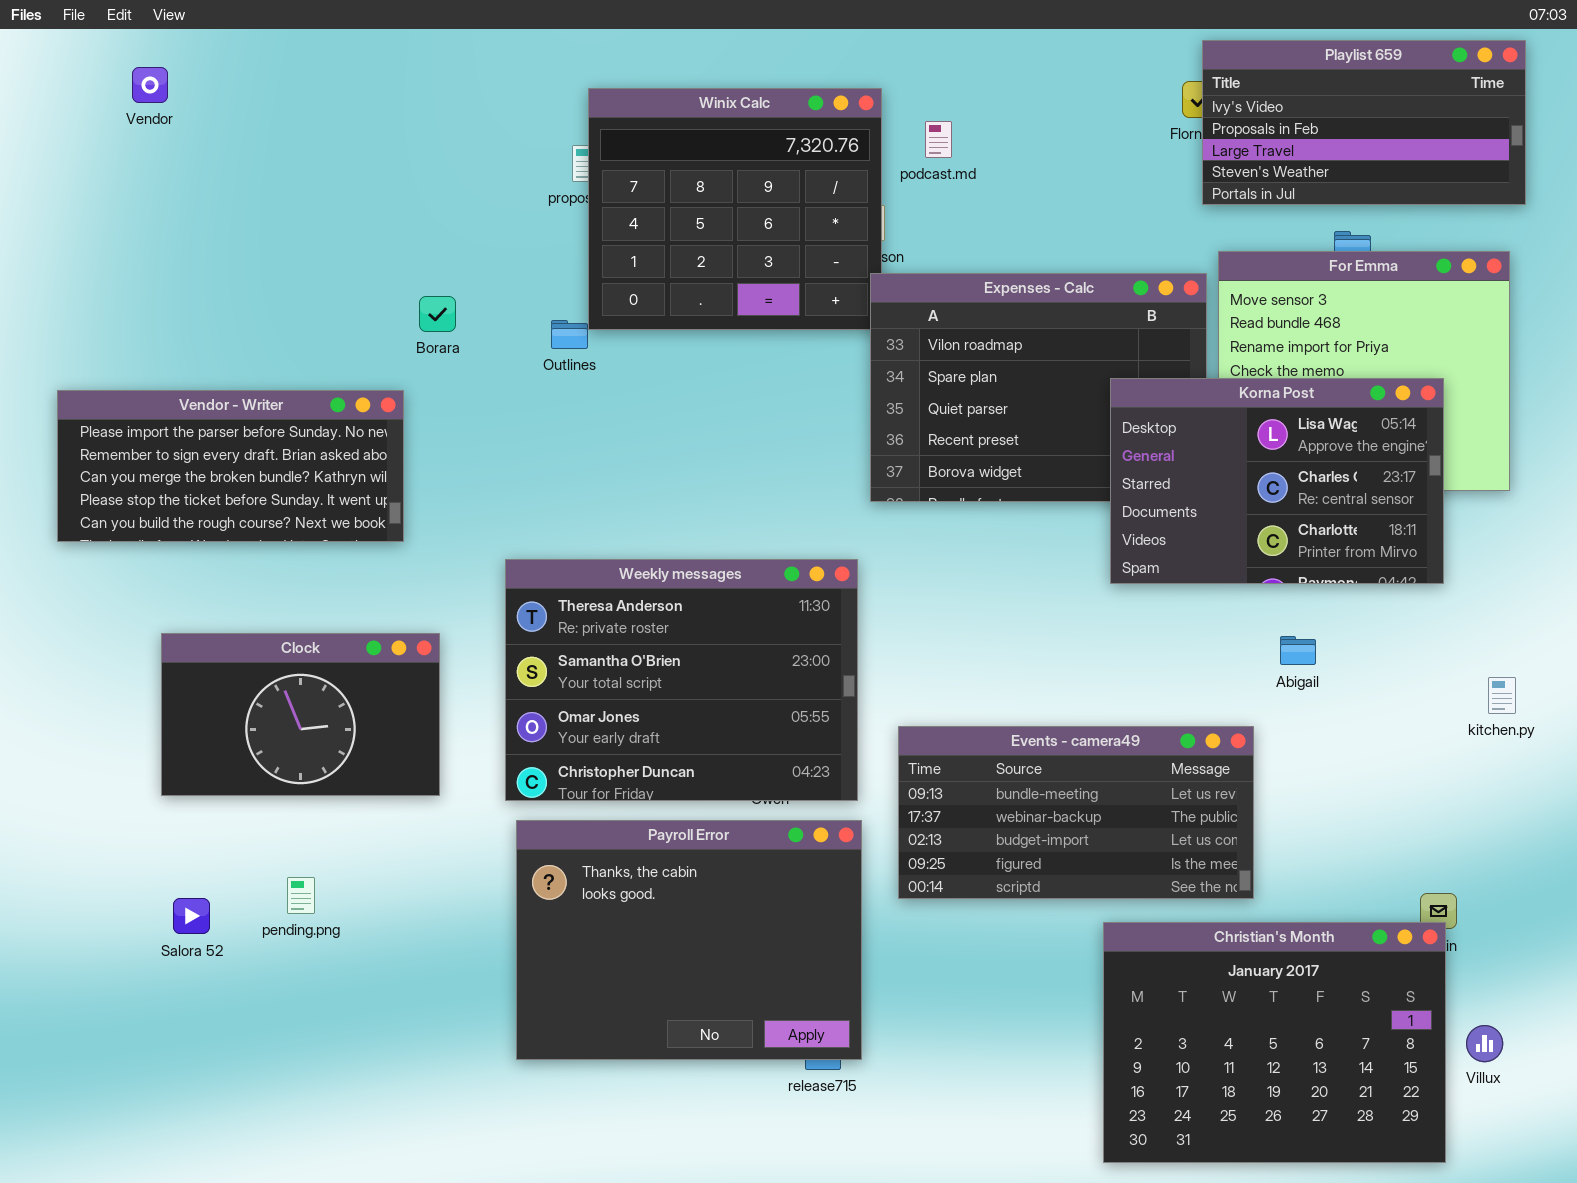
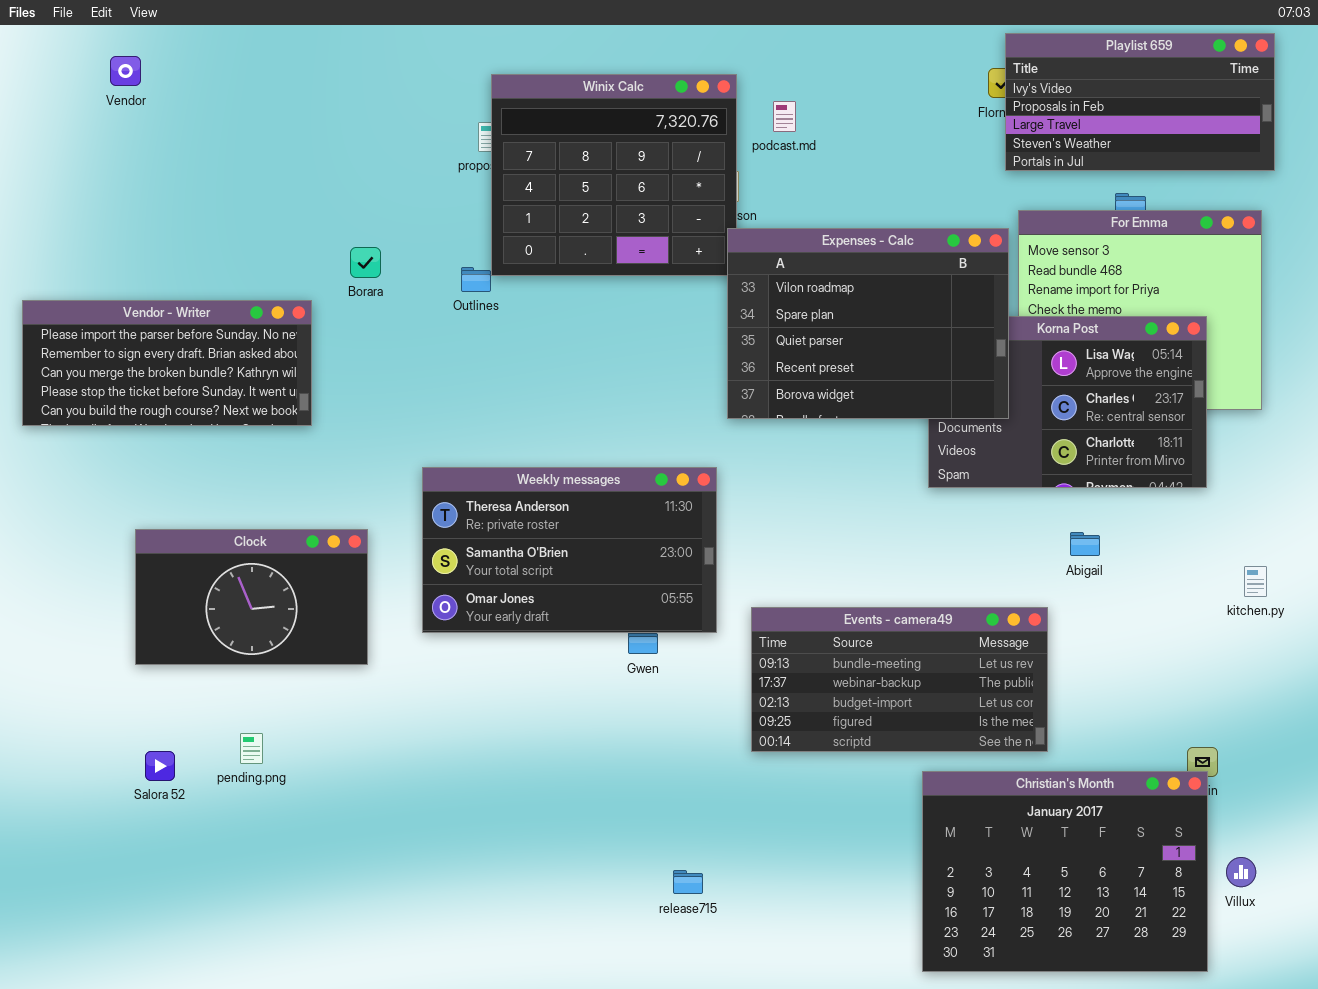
Expenses - Calc: [870,273,1207,502] -> [727,228,1009,419], raised
Vendor - Writer: [57,390,404,542] -> [22,300,312,426], moved
Weekly messages: [505,559,858,801] -> [422,467,717,633], resized
Payroll Error: [516,820,862,1060] -> none, closed

